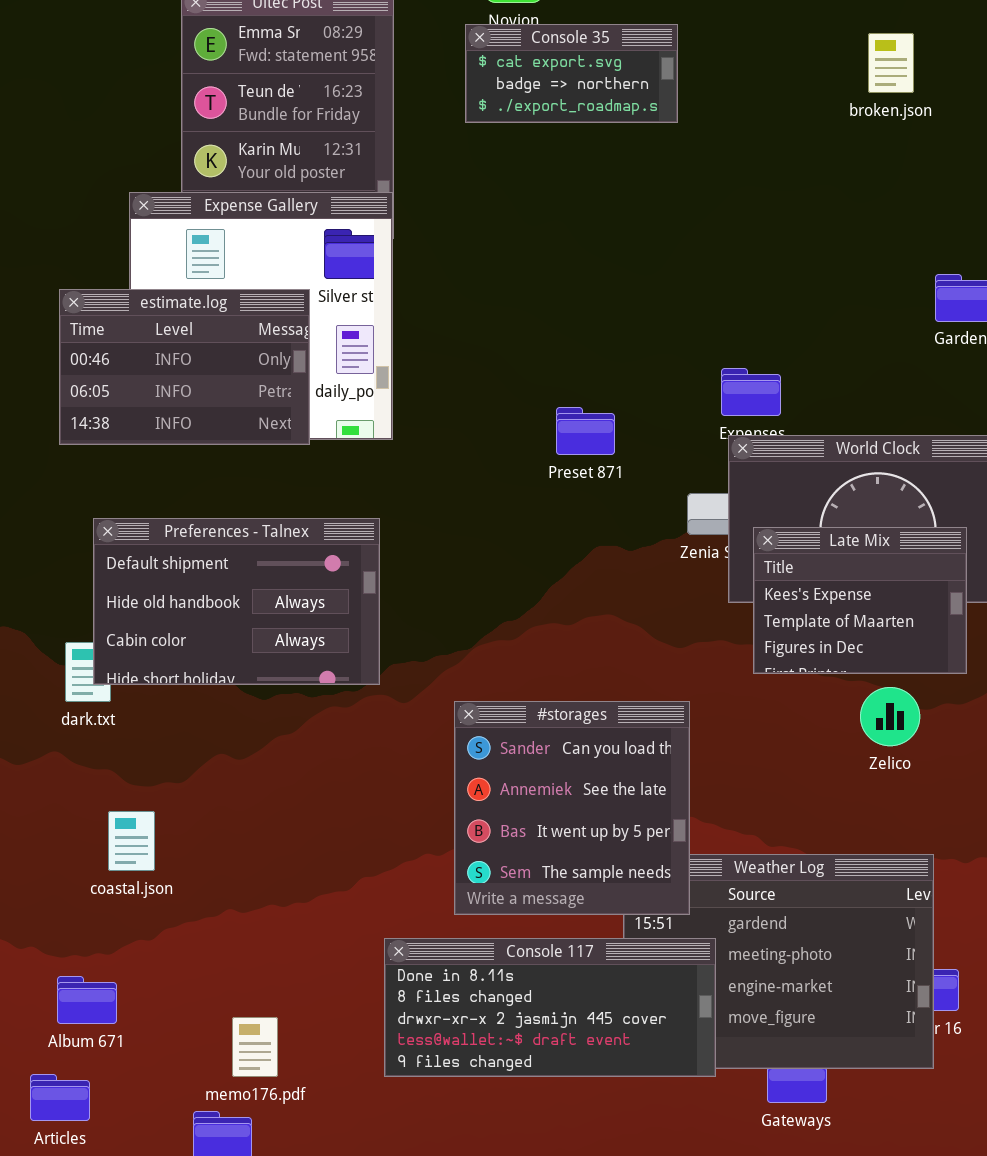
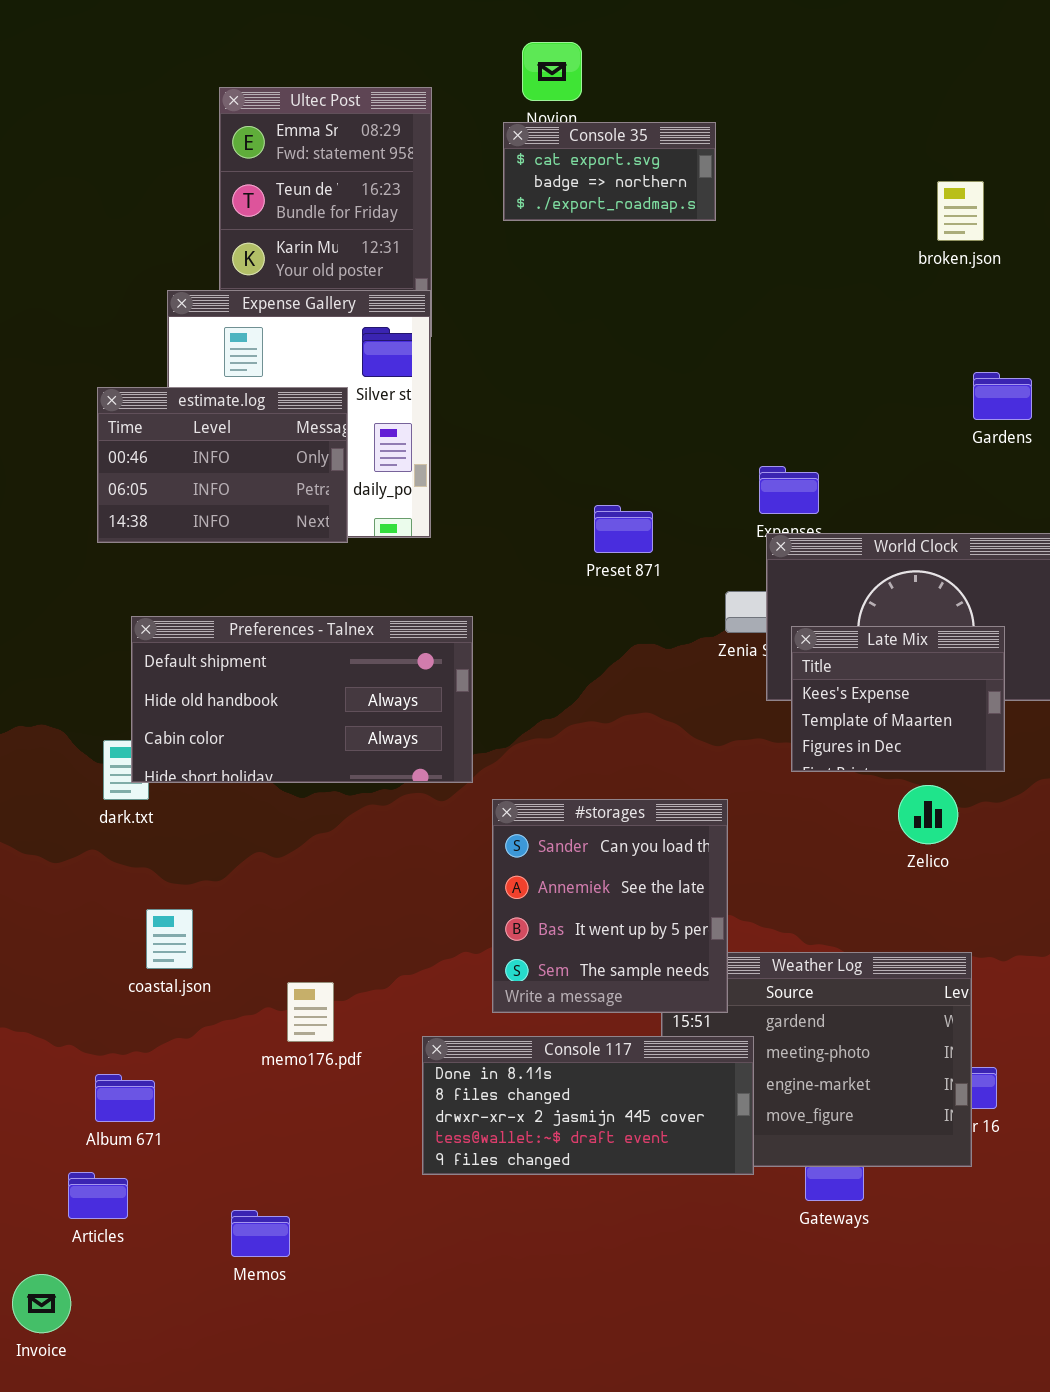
broken.json: [868,33,914,93] -> [937,181,984,241], moved
Preferences - Talnex: [93,518,380,685] -> [131,616,473,783], resized
memo176.pdf: [232,1017,278,1077] -> [287,982,334,1042], moved

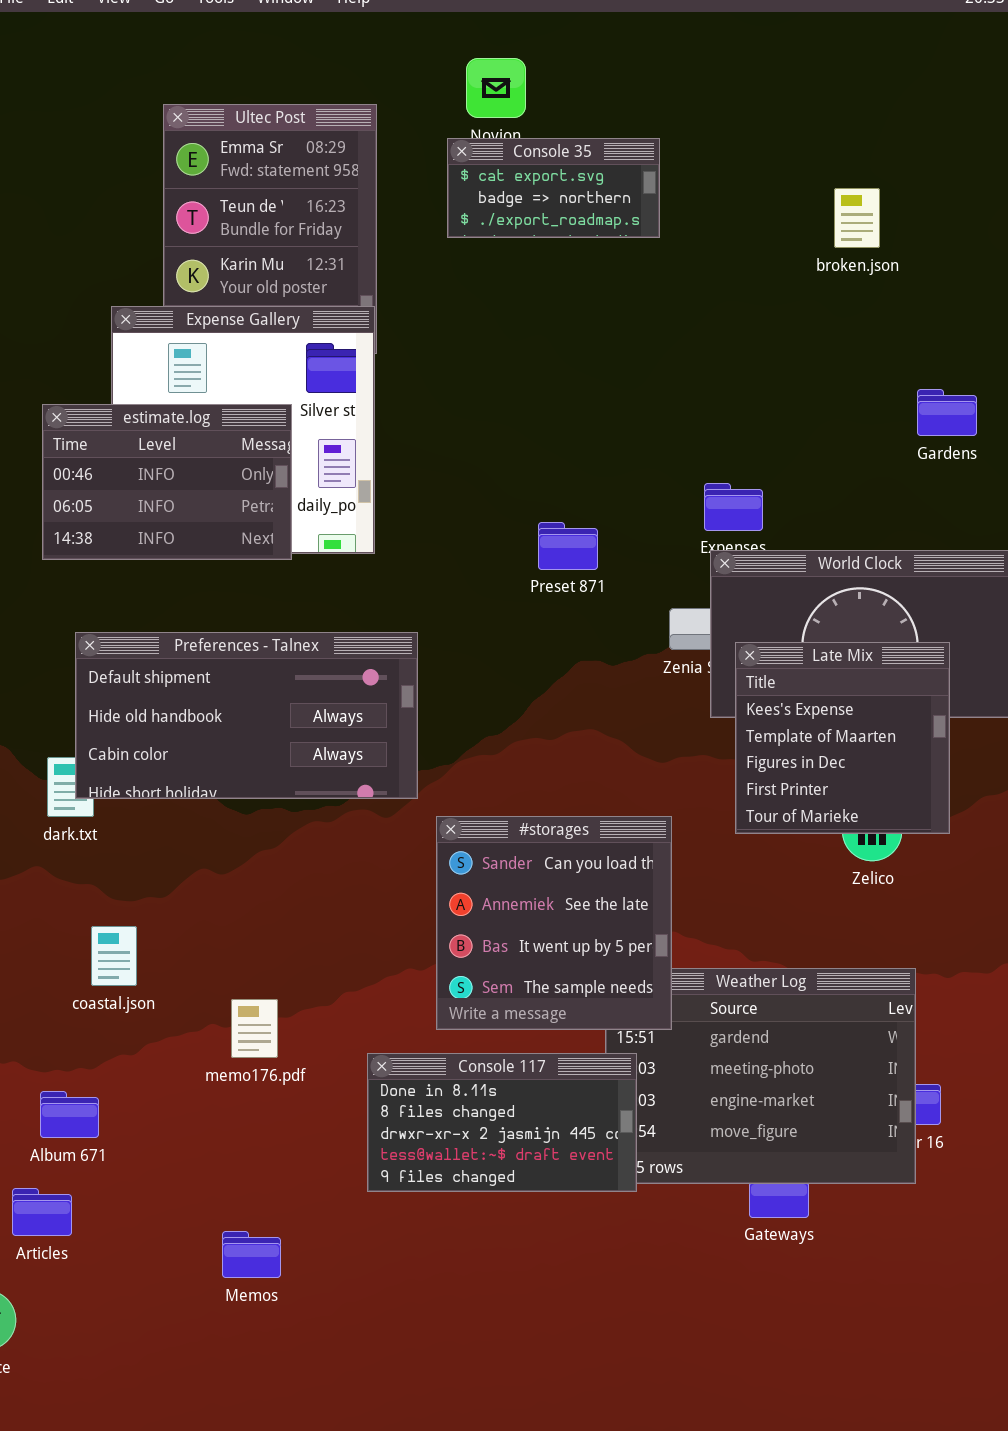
broken.json: [937,181,984,241] -> [834,188,880,248], moved
Late Mix: [791,626,1005,772] -> [735,642,950,834], resized
Console 117: [422,1036,754,1175] -> [367,1053,637,1192], resized
Memos: [231,1210,290,1257] -> [222,1231,281,1278], moved

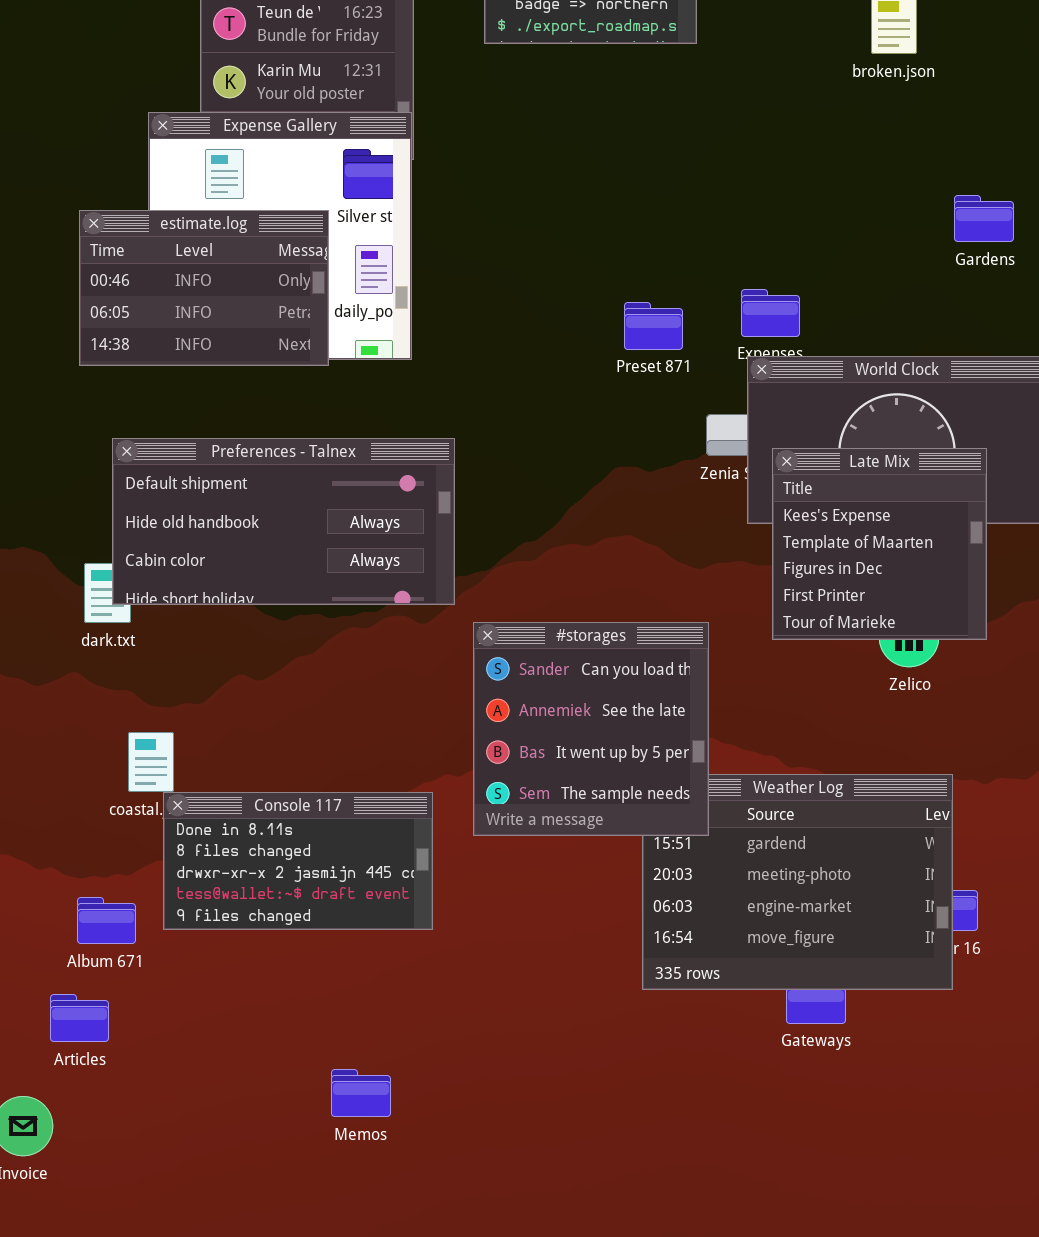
Preset 871: [538,522,598,570] -> [624,302,683,350], moved
Console 117: [367,1053,637,1192] -> [163,792,433,930], moved
Memos: [222,1231,281,1278] -> [331,1069,391,1117], moved

